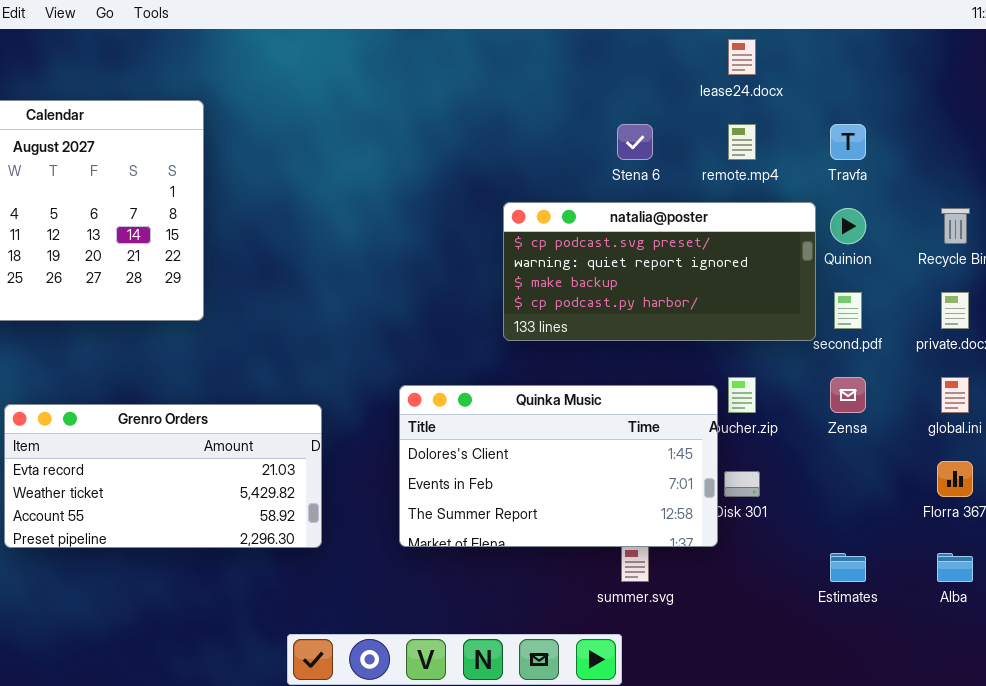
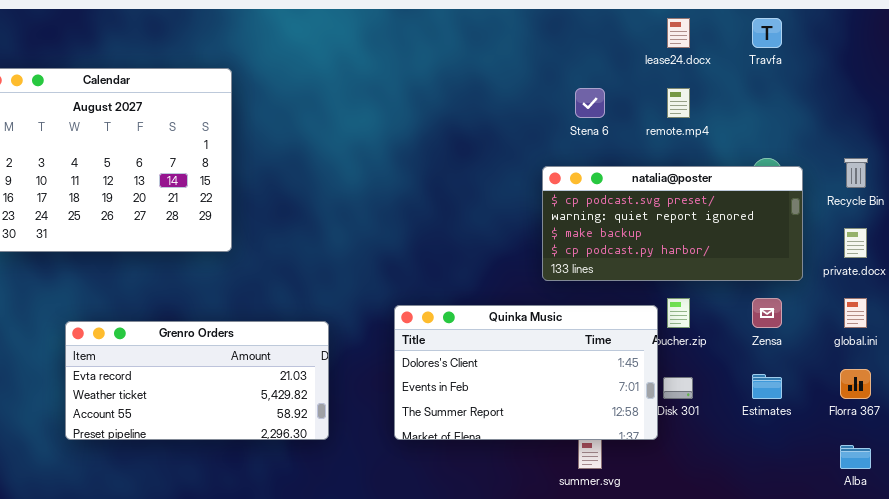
Travfa: [830,124,866,160] -> [752,18,782,48], moved
natalia@poster: [503,202,816,341] -> [542,166,803,281], moved
Estimates: [830,553,866,582] -> [752,374,782,399], moved

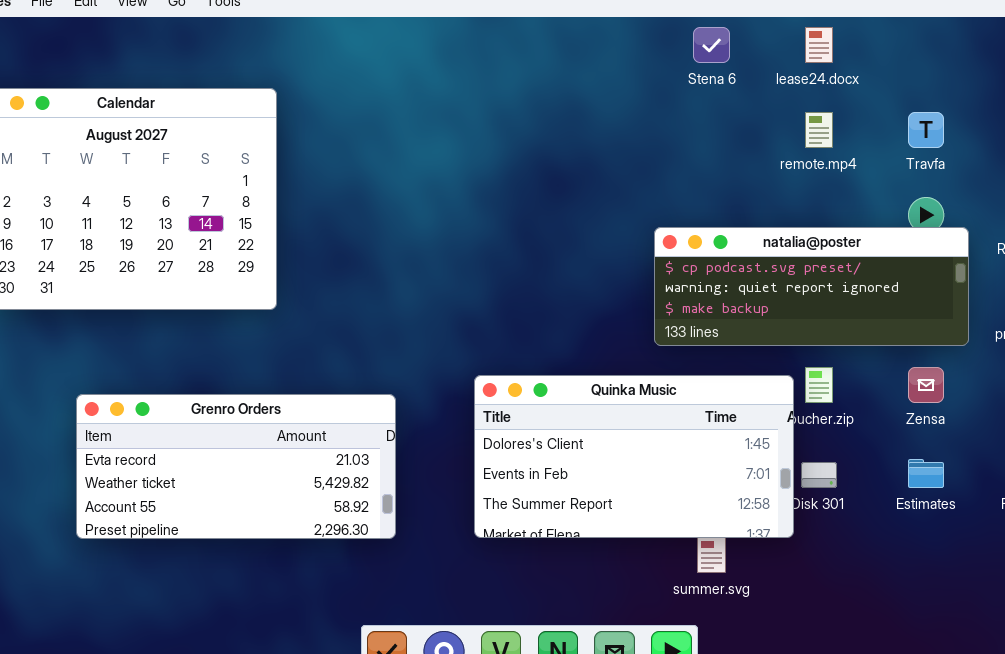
Travfa: [752,18,782,48] -> [908,112,944,148], moved
Stena 6: [575,88,605,118] -> [693,27,730,63], moved
natalia@poster: [542,166,803,281] -> [654,227,969,346], resized

